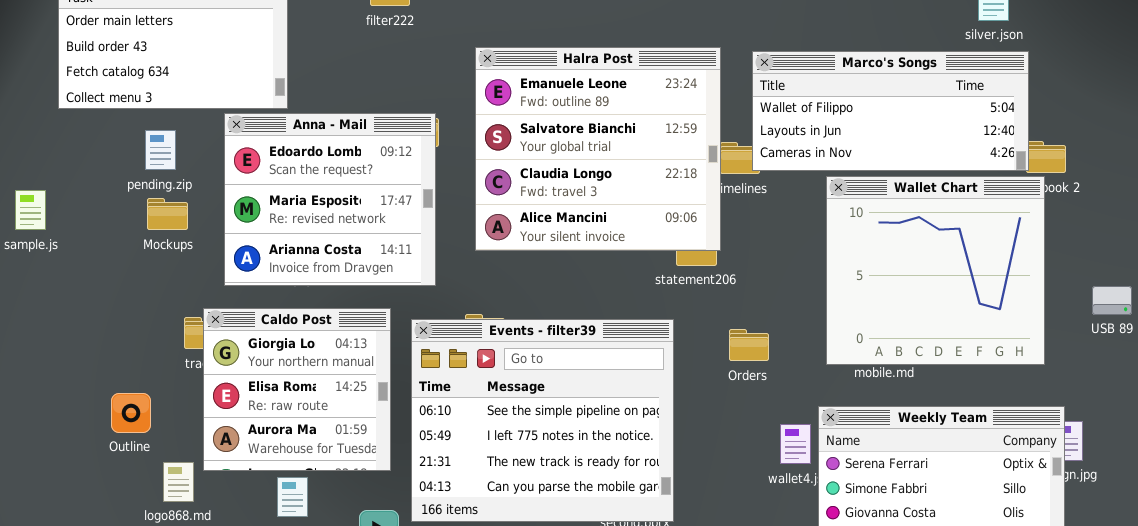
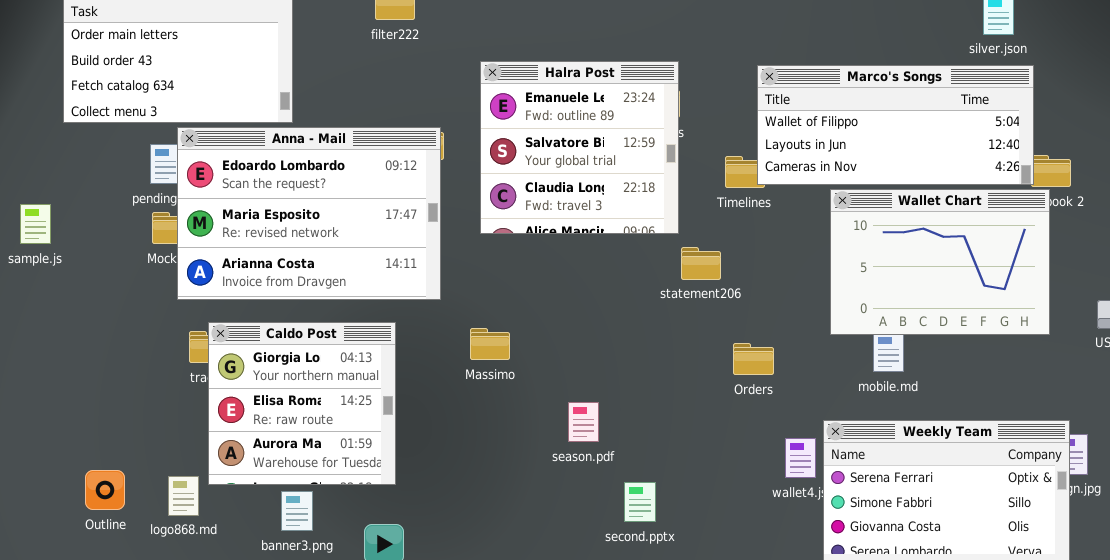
Halra Post: [475,47,721,251] -> [480,61,679,234], resized
Anna - Mail: [224,113,436,286] -> [177,127,441,300], resized
Wallet Chart: [826,176,1045,365] -> [830,189,1050,335], resized
Events - filter39: [411,319,674,522] -> none, closed
Outline: [111,393,151,433] -> [85,470,125,510], moved

